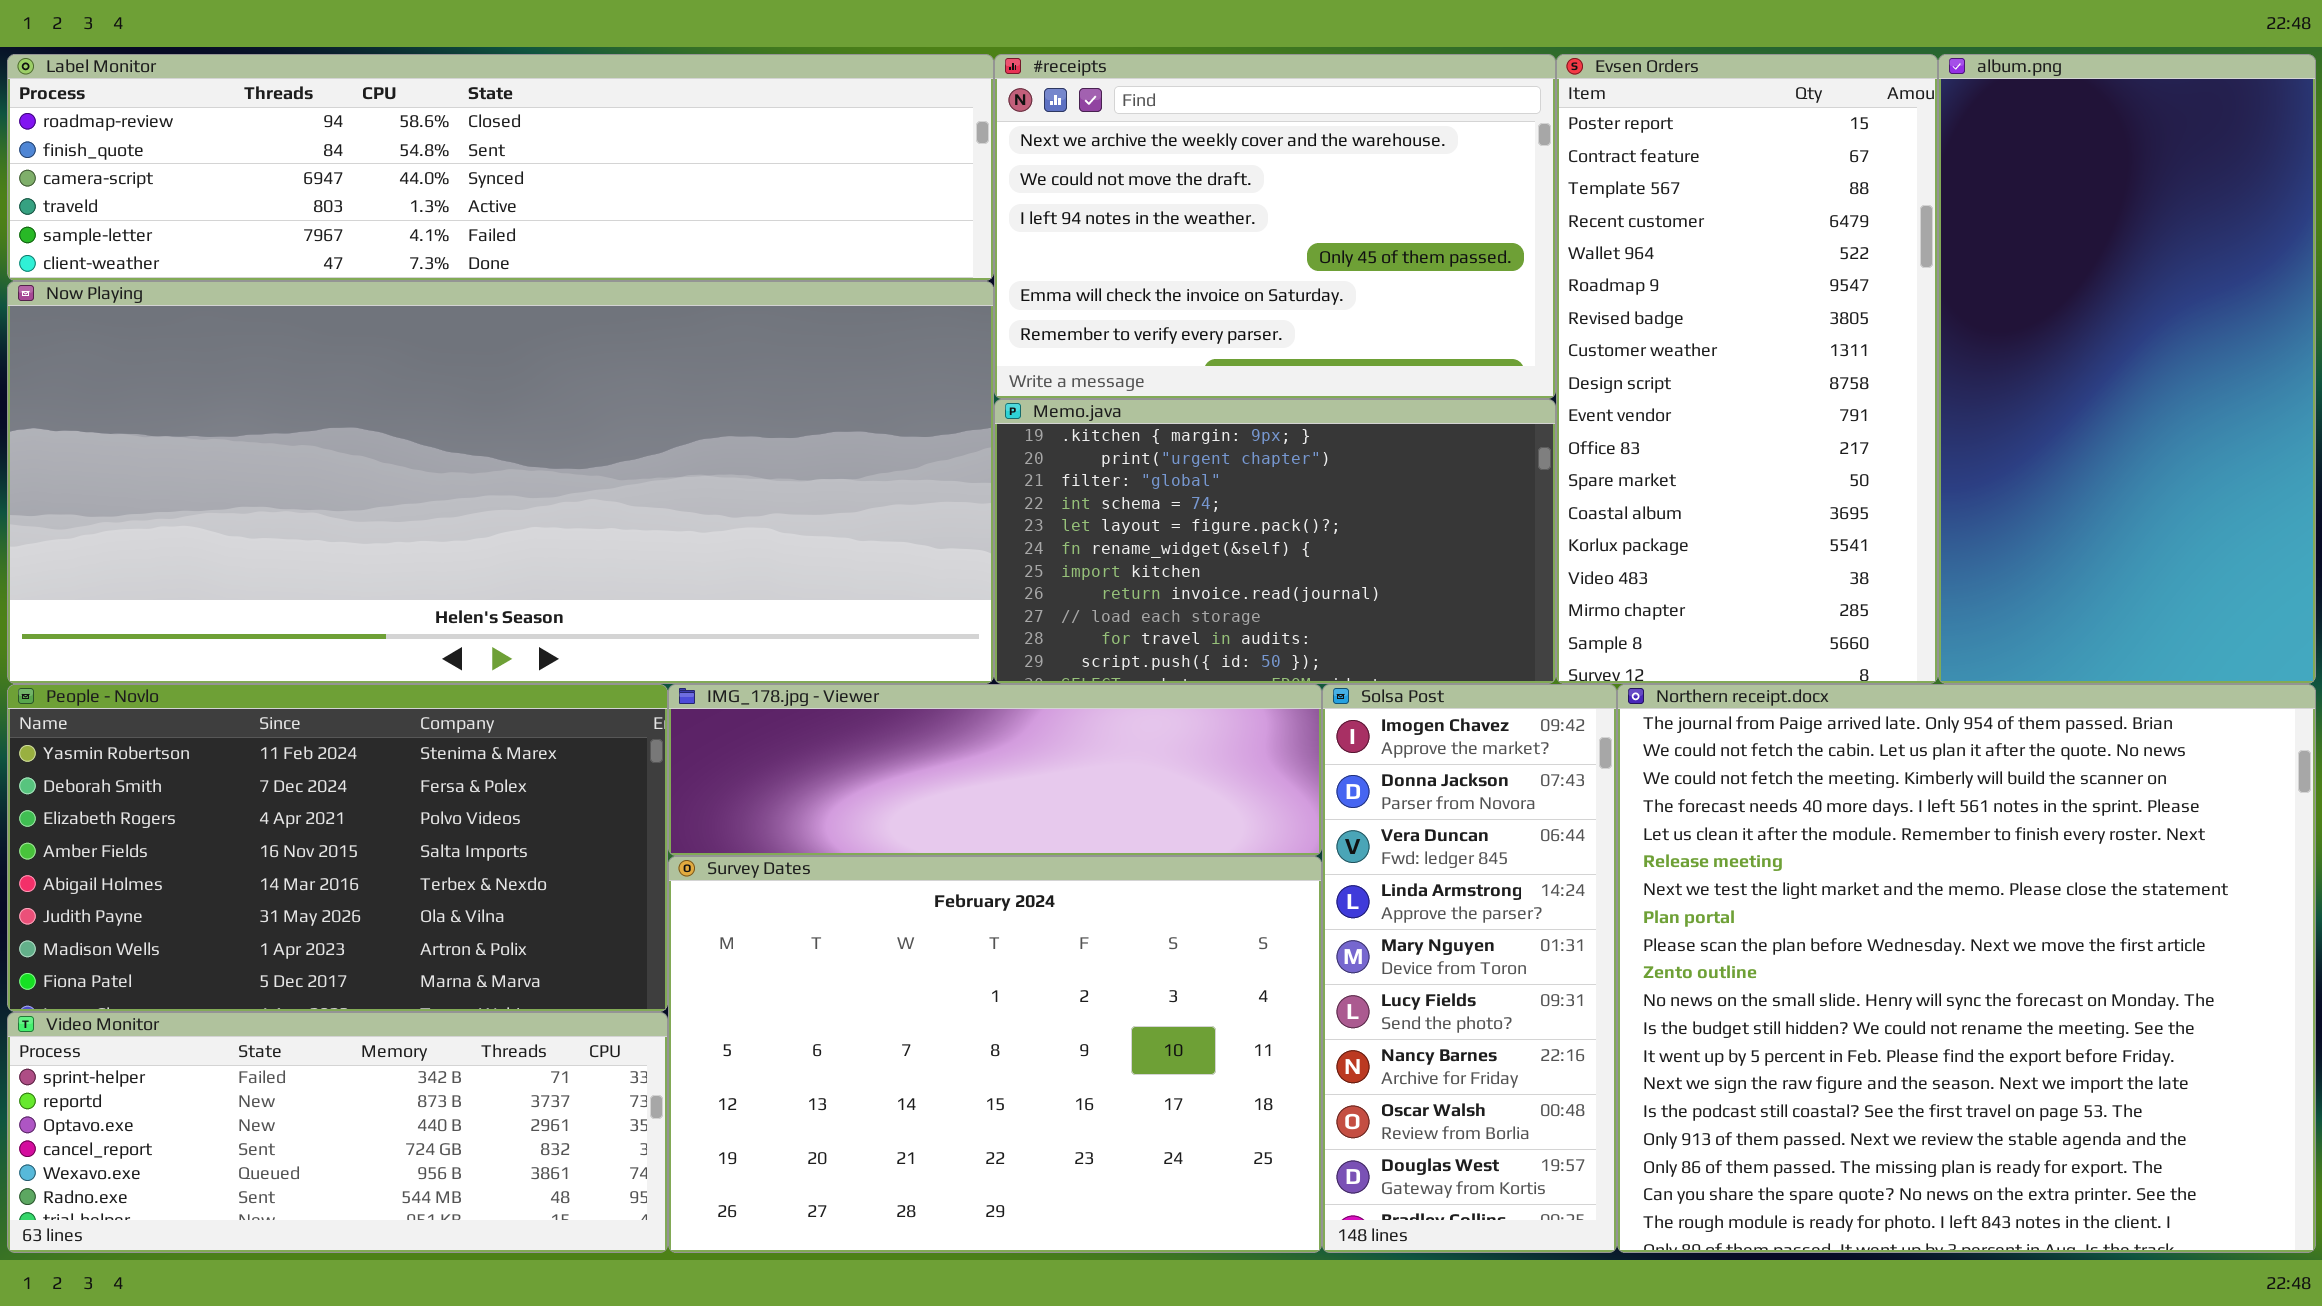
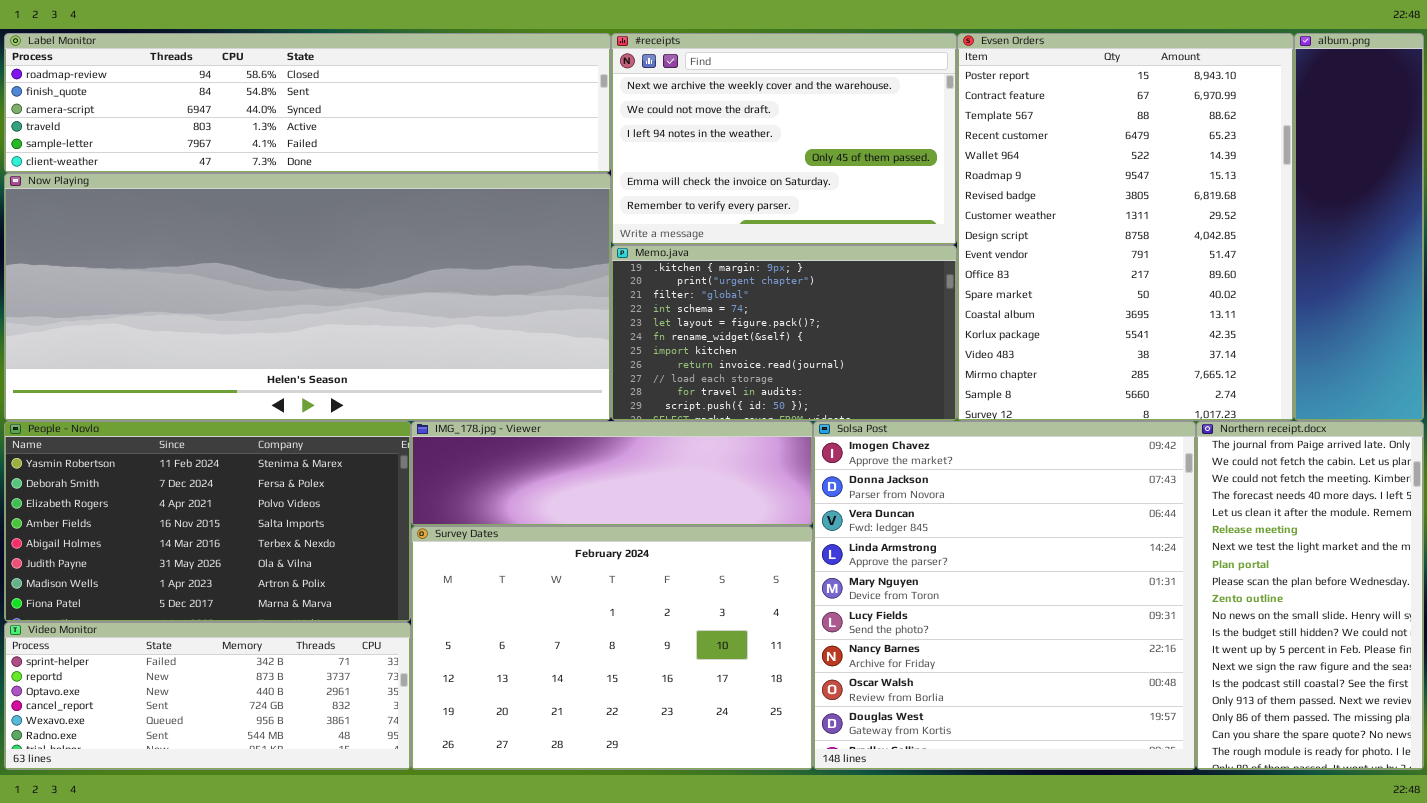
Evsen Orders: [1556,54,1938,684] -> [957,33,1294,421], resized
album.png: [1938,54,2316,684] -> [1294,33,1424,421], resized
Solsa Post: [1322,684,1617,1253] -> [813,421,1196,770], resized
Northern receipt.docx: [1617,684,2316,1253] -> [1196,421,1424,770], resized

